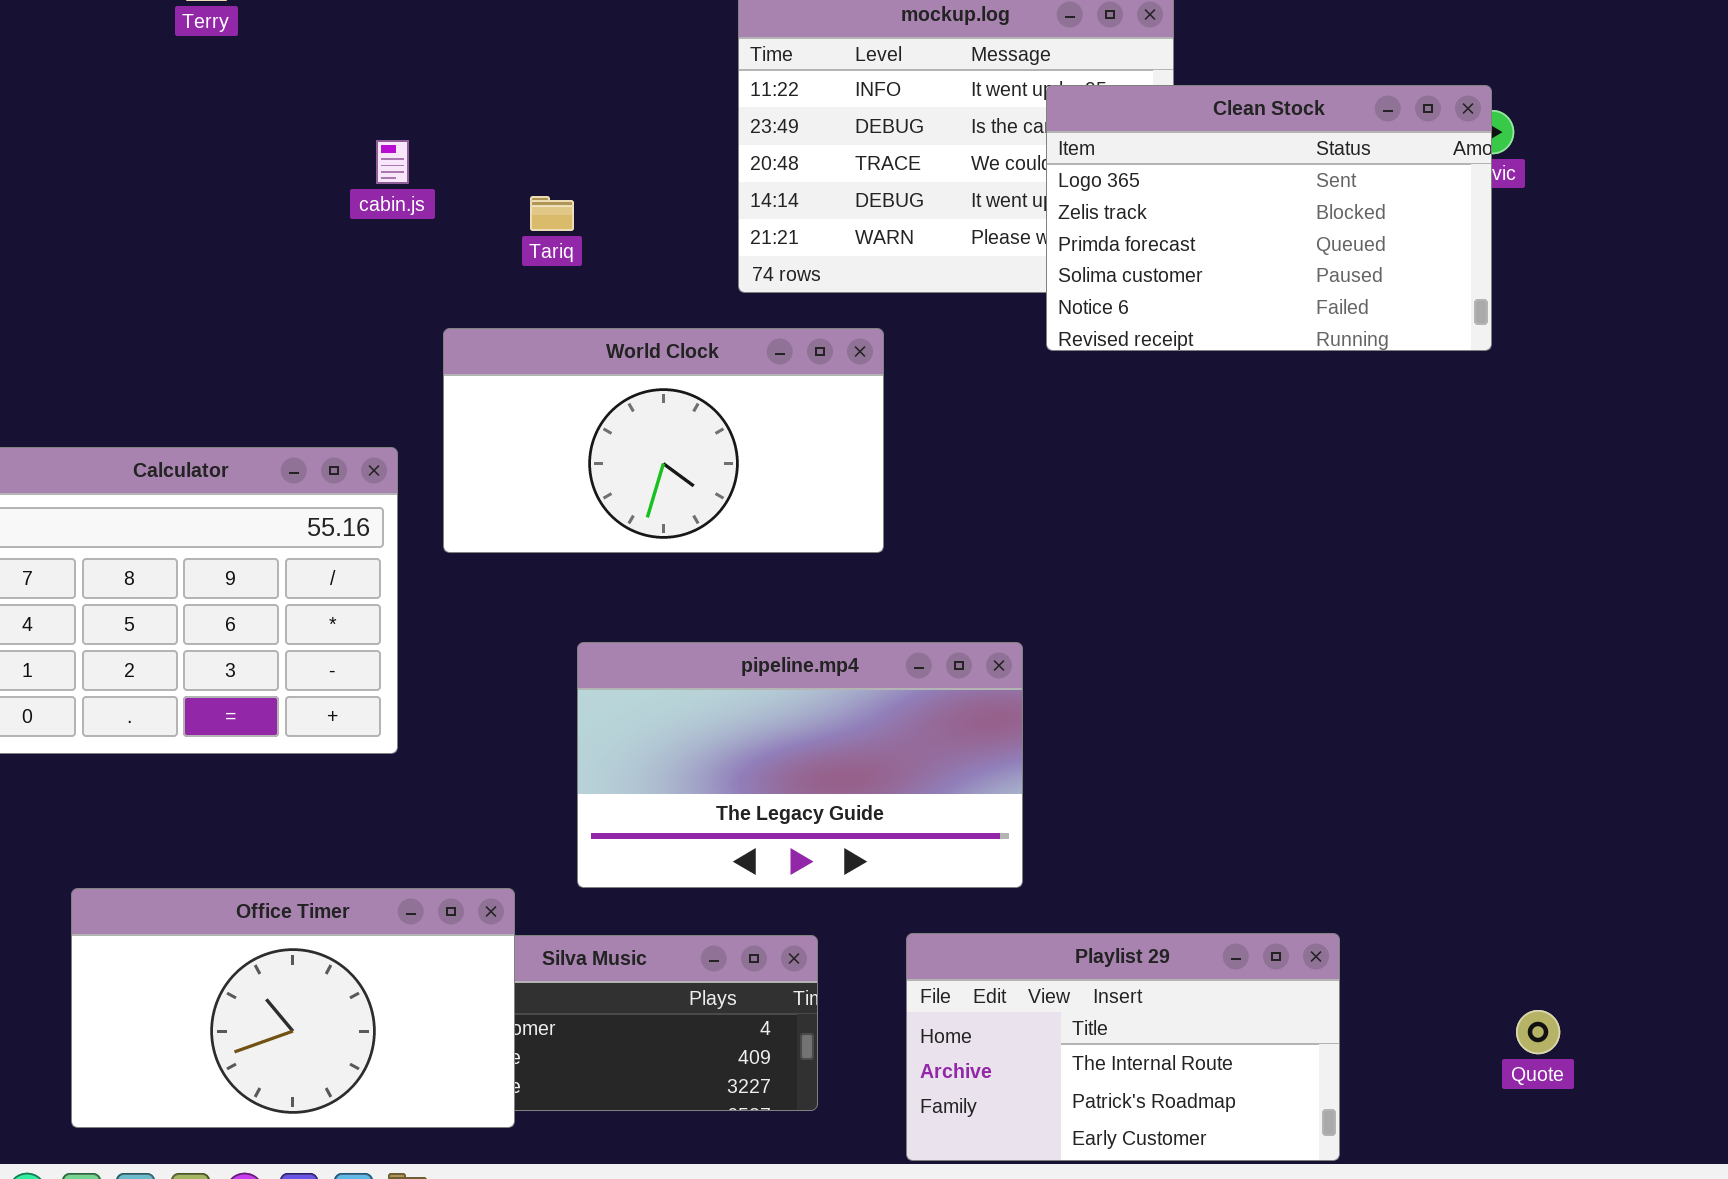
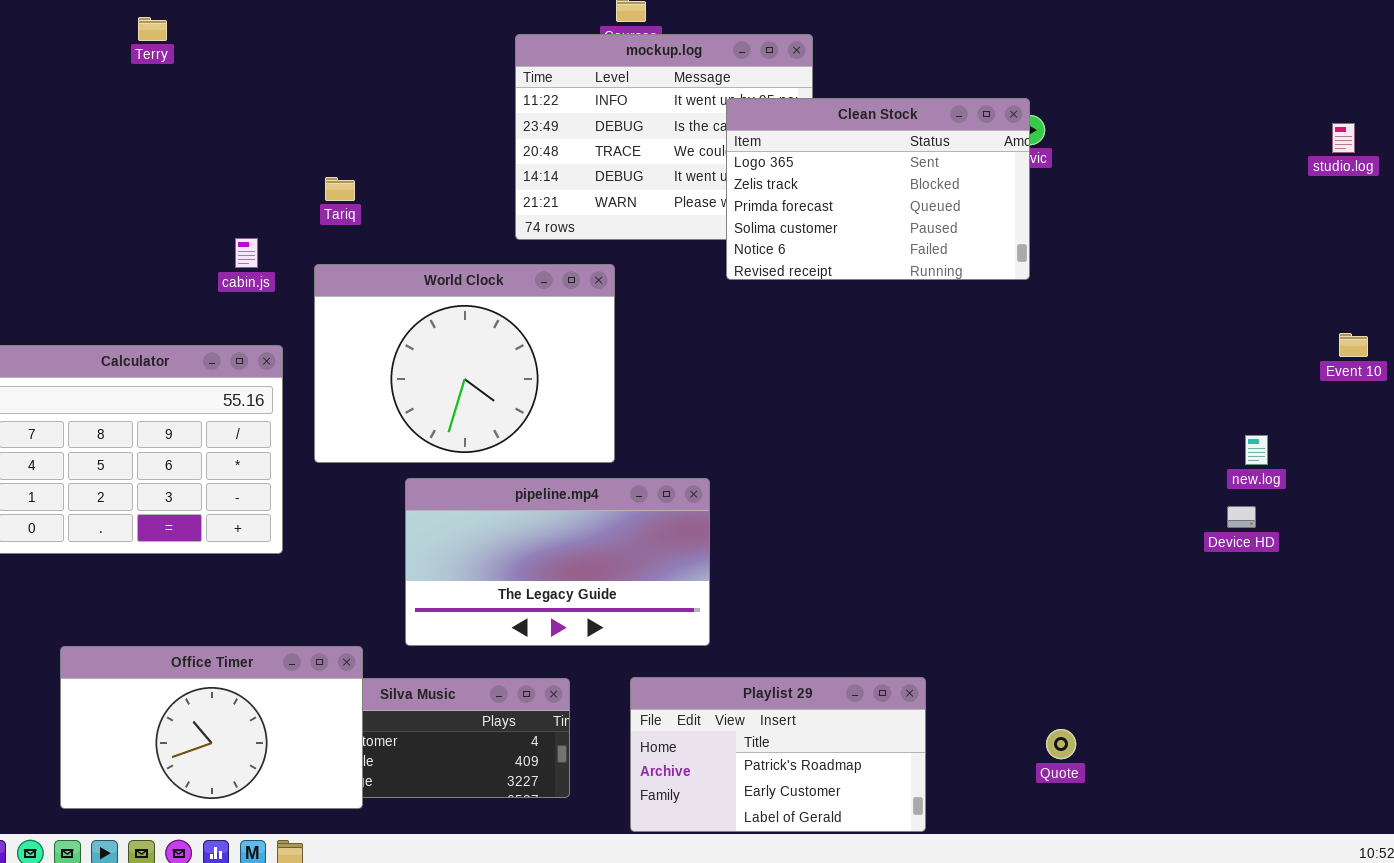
cabin.js: [376,140,409,184] -> [235,238,258,268], moved
Tariq: [530,196,574,231] -> [325,177,355,201], moved
World Clock: [443,328,884,553] -> [314,264,615,463], resized
Playlist 29: [906,933,1340,1161] -> [630,677,926,832], scrolled down 1 row

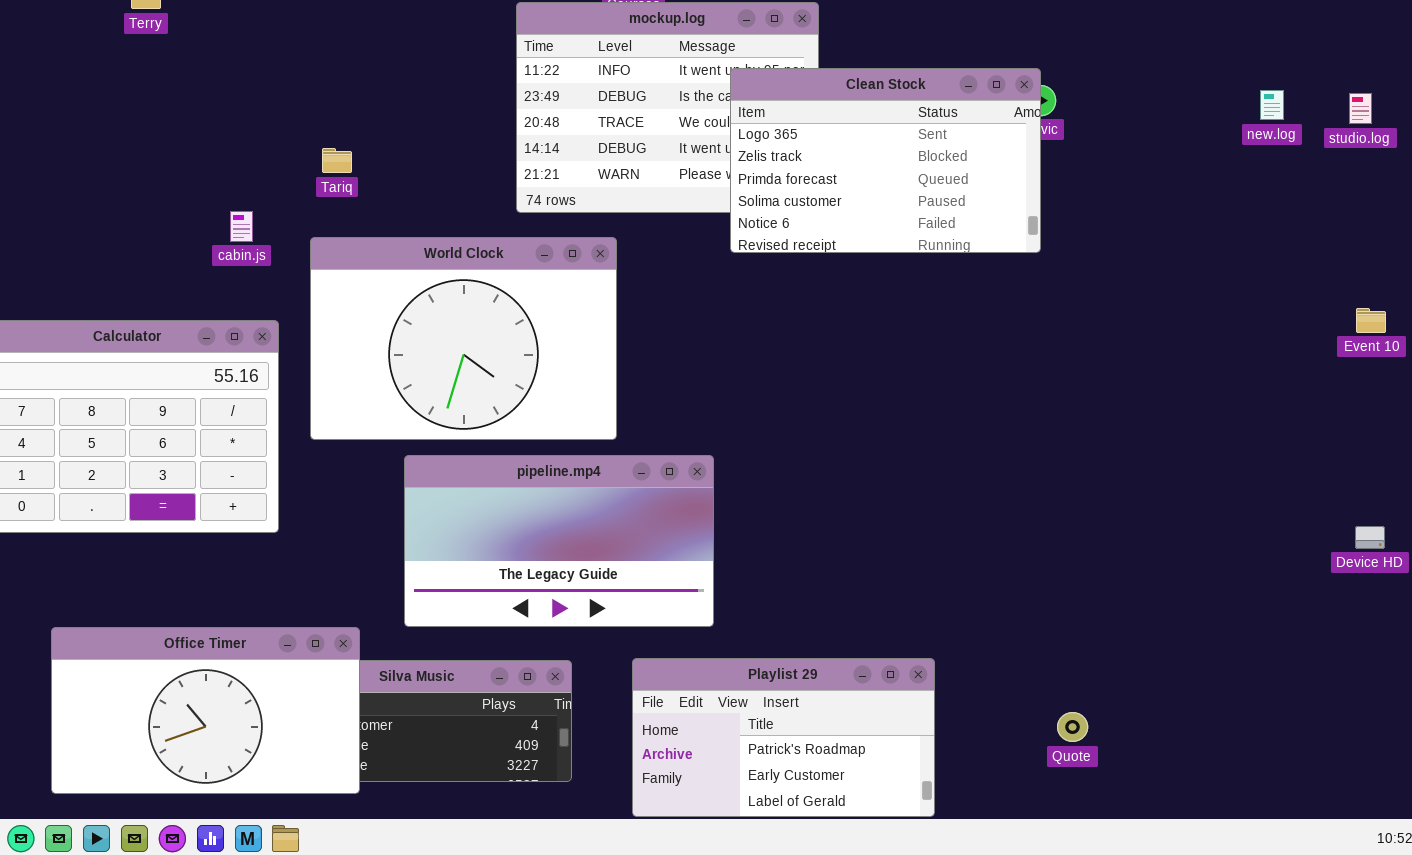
new.log: [1245,435,1268,465] -> [1260,90,1284,120], moved
Device HD: [1227,506,1256,528] -> [1355,526,1385,549], moved

